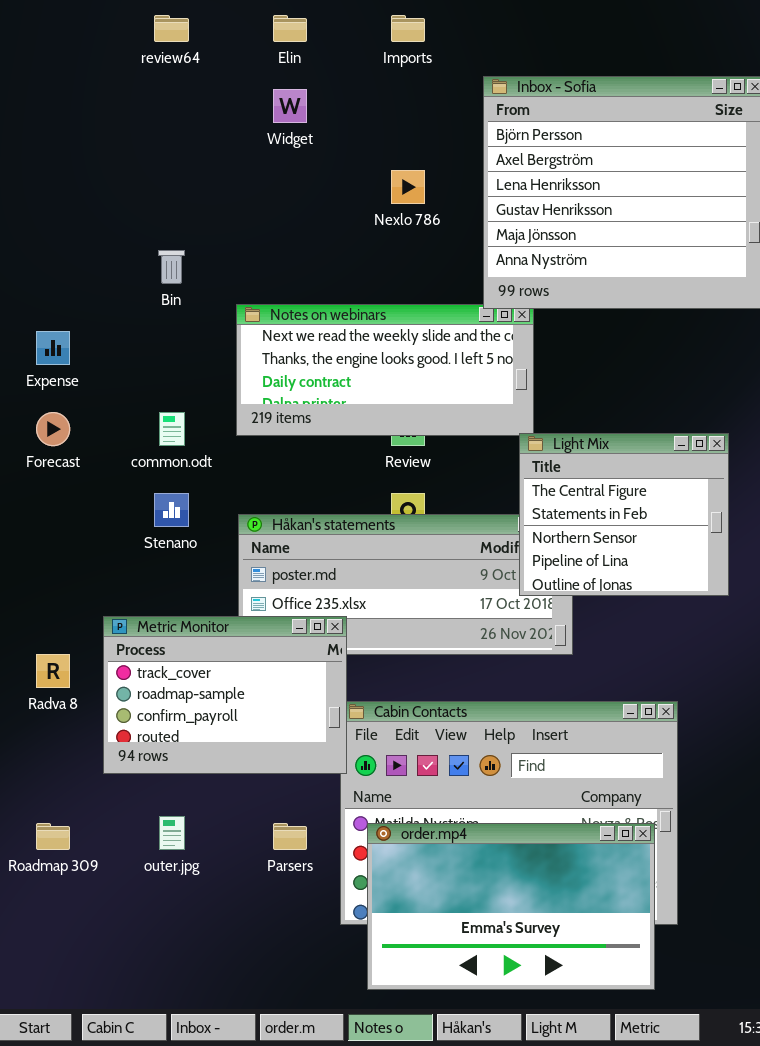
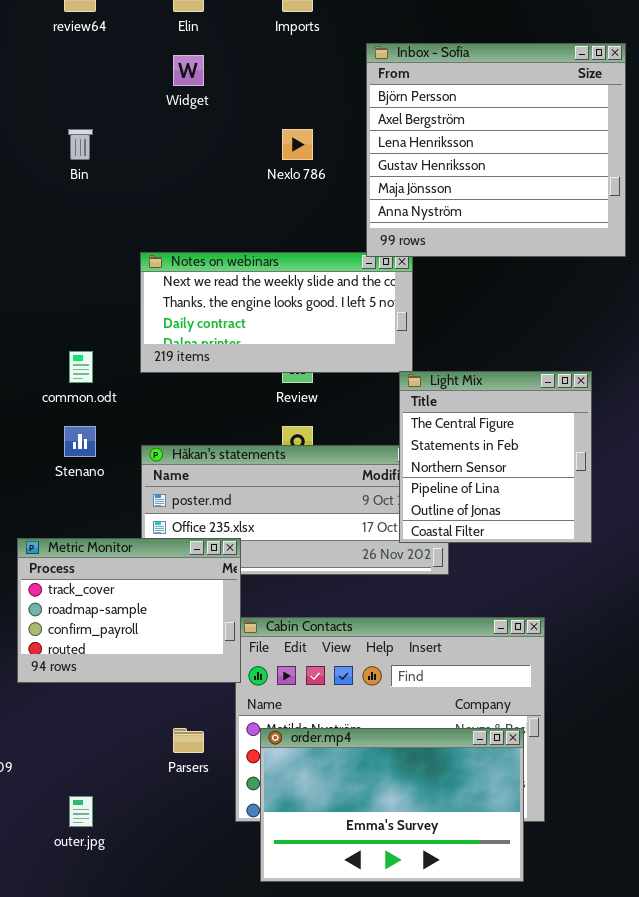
Bin: [158,250,185,284] -> [68,129,93,160], moved
Light Mix: [519,433,729,596] -> [399,371,592,543], resized
outer.jpg: [159,816,185,850] -> [69,796,93,827], moved

